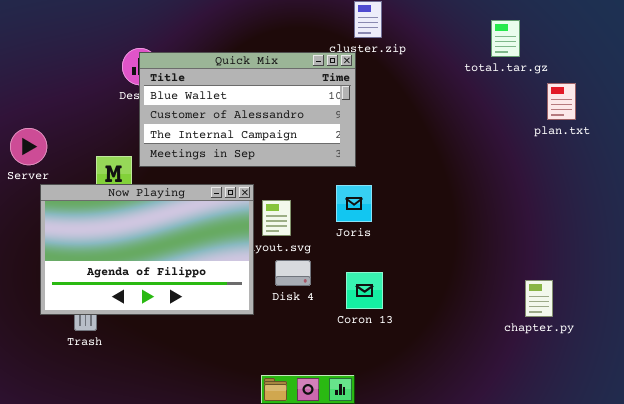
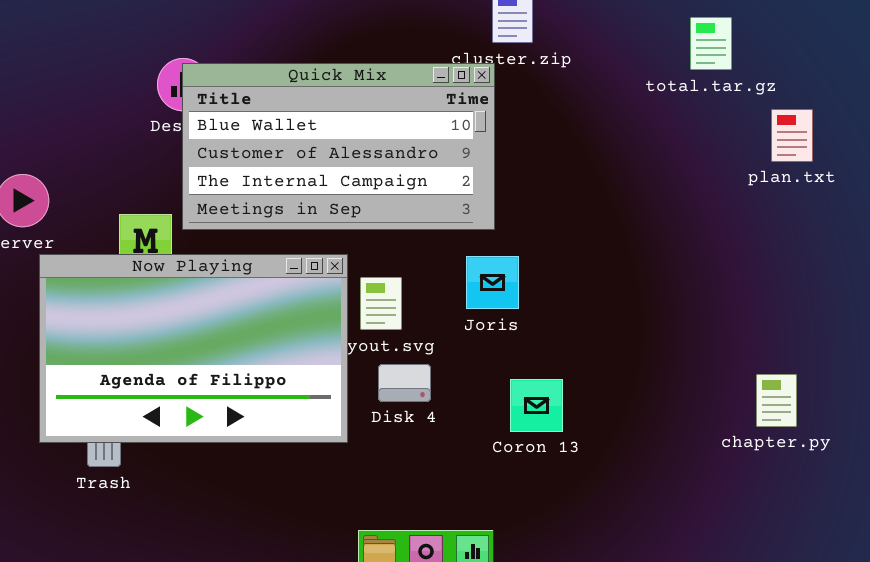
Coron 13: [346,272,383,309] -> [510,379,563,432], moved
chapter.py: [525,280,553,317] -> [756,374,797,427], moved

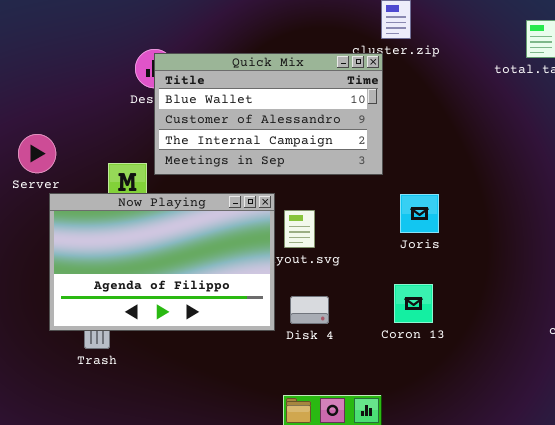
Joris: [466,256,519,309] -> [400,194,439,233], moved
Disk 4: [378,364,431,402] -> [290,296,329,324], moved

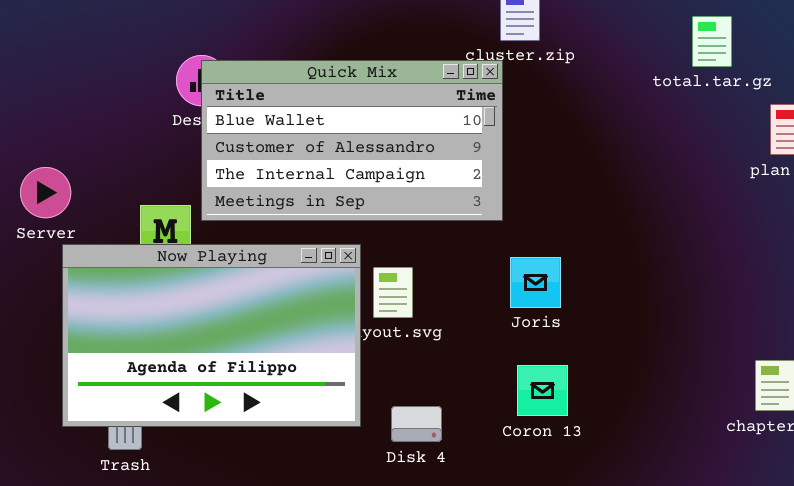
Joris: [400,194,439,233] -> [510,257,561,308], moved
Disk 4: [290,296,329,324] -> [391,406,442,442], moved

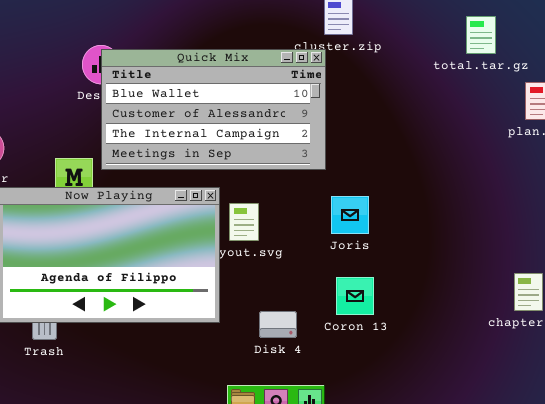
Disk 4: [391,406,442,442] -> [259,311,297,338], moved

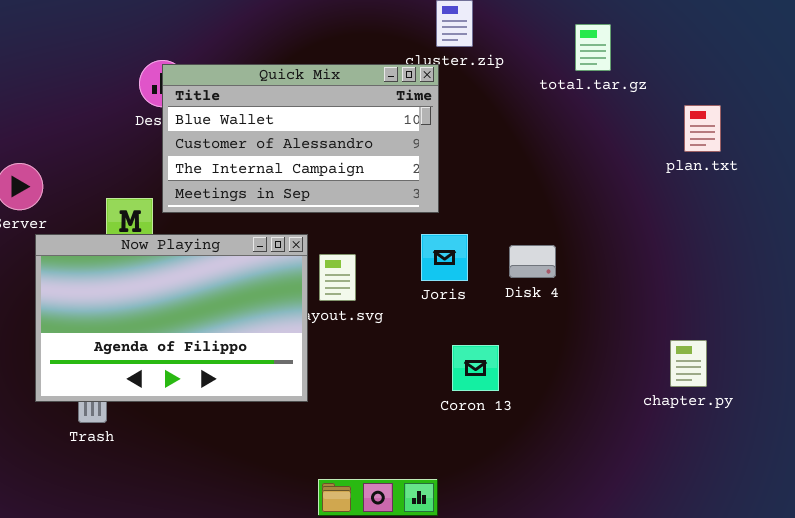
total.tar.gz: [466,16,496,54] -> [575,24,611,71], moved
Joris: [331,196,369,234] -> [421,234,468,281], moved
Disk 4: [259,311,297,338] -> [509,245,556,278], moved

